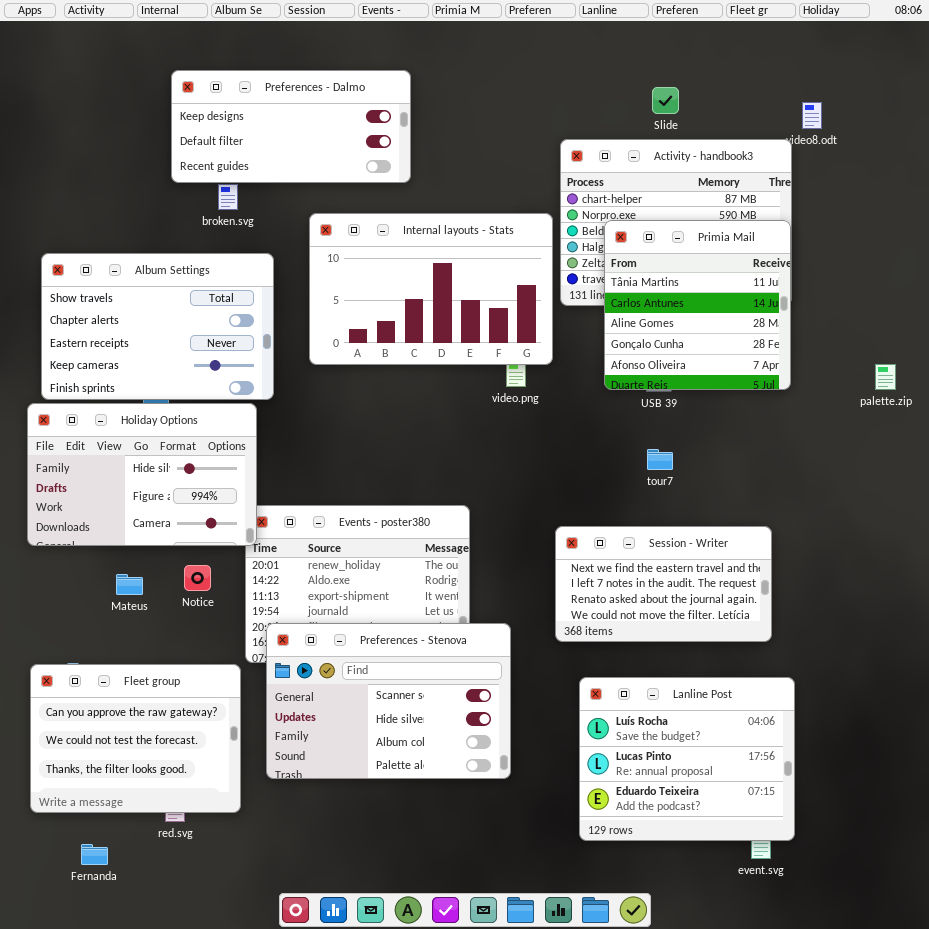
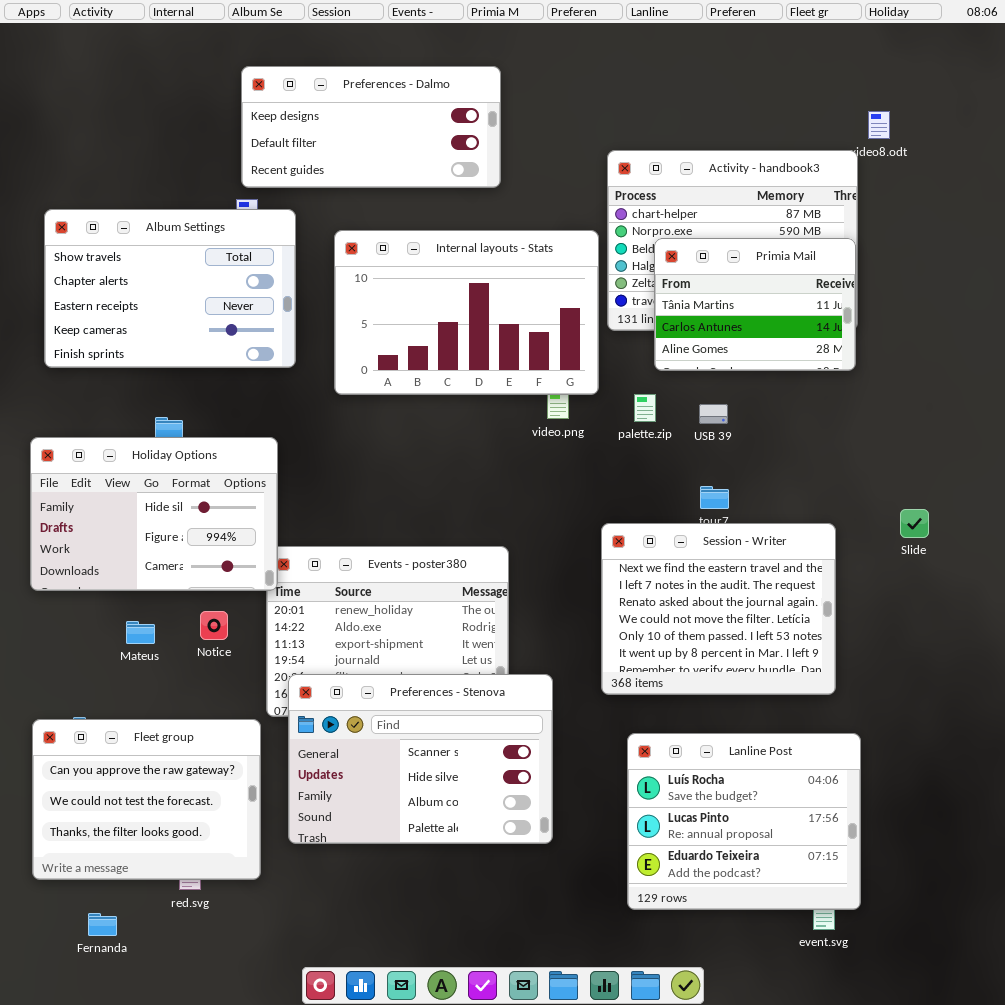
Preferences - Dalmo: [171,70,411,183] -> [241,66,501,188], moved
Slide: [652,87,679,114] -> [900,509,929,538], moved
Primia Mail: [604,220,791,390] -> [654,238,856,371], resized
Album Settings: [41,253,274,400] -> [44,209,296,368], moved
palette.zip: [875,364,896,390] -> [634,394,656,422], moved
Session - Writer: [555,526,772,642] -> [601,523,836,695], resized

